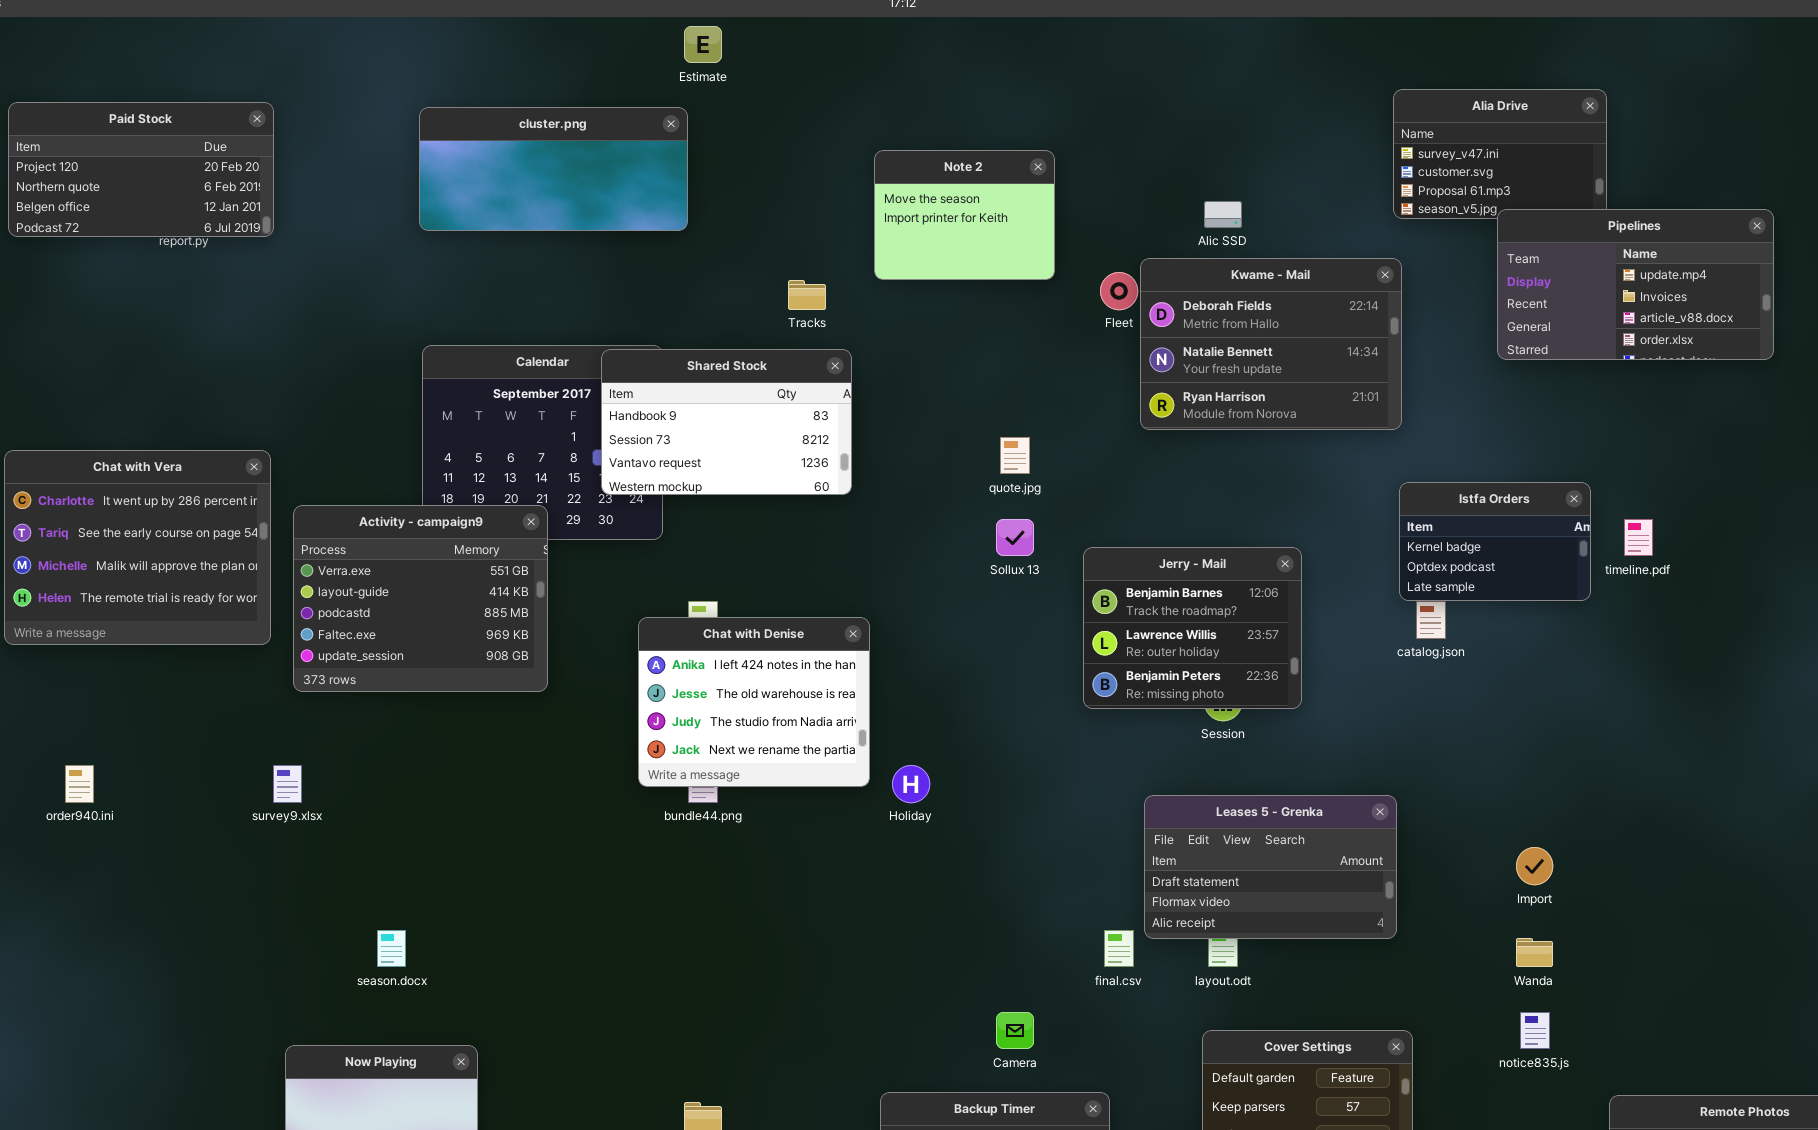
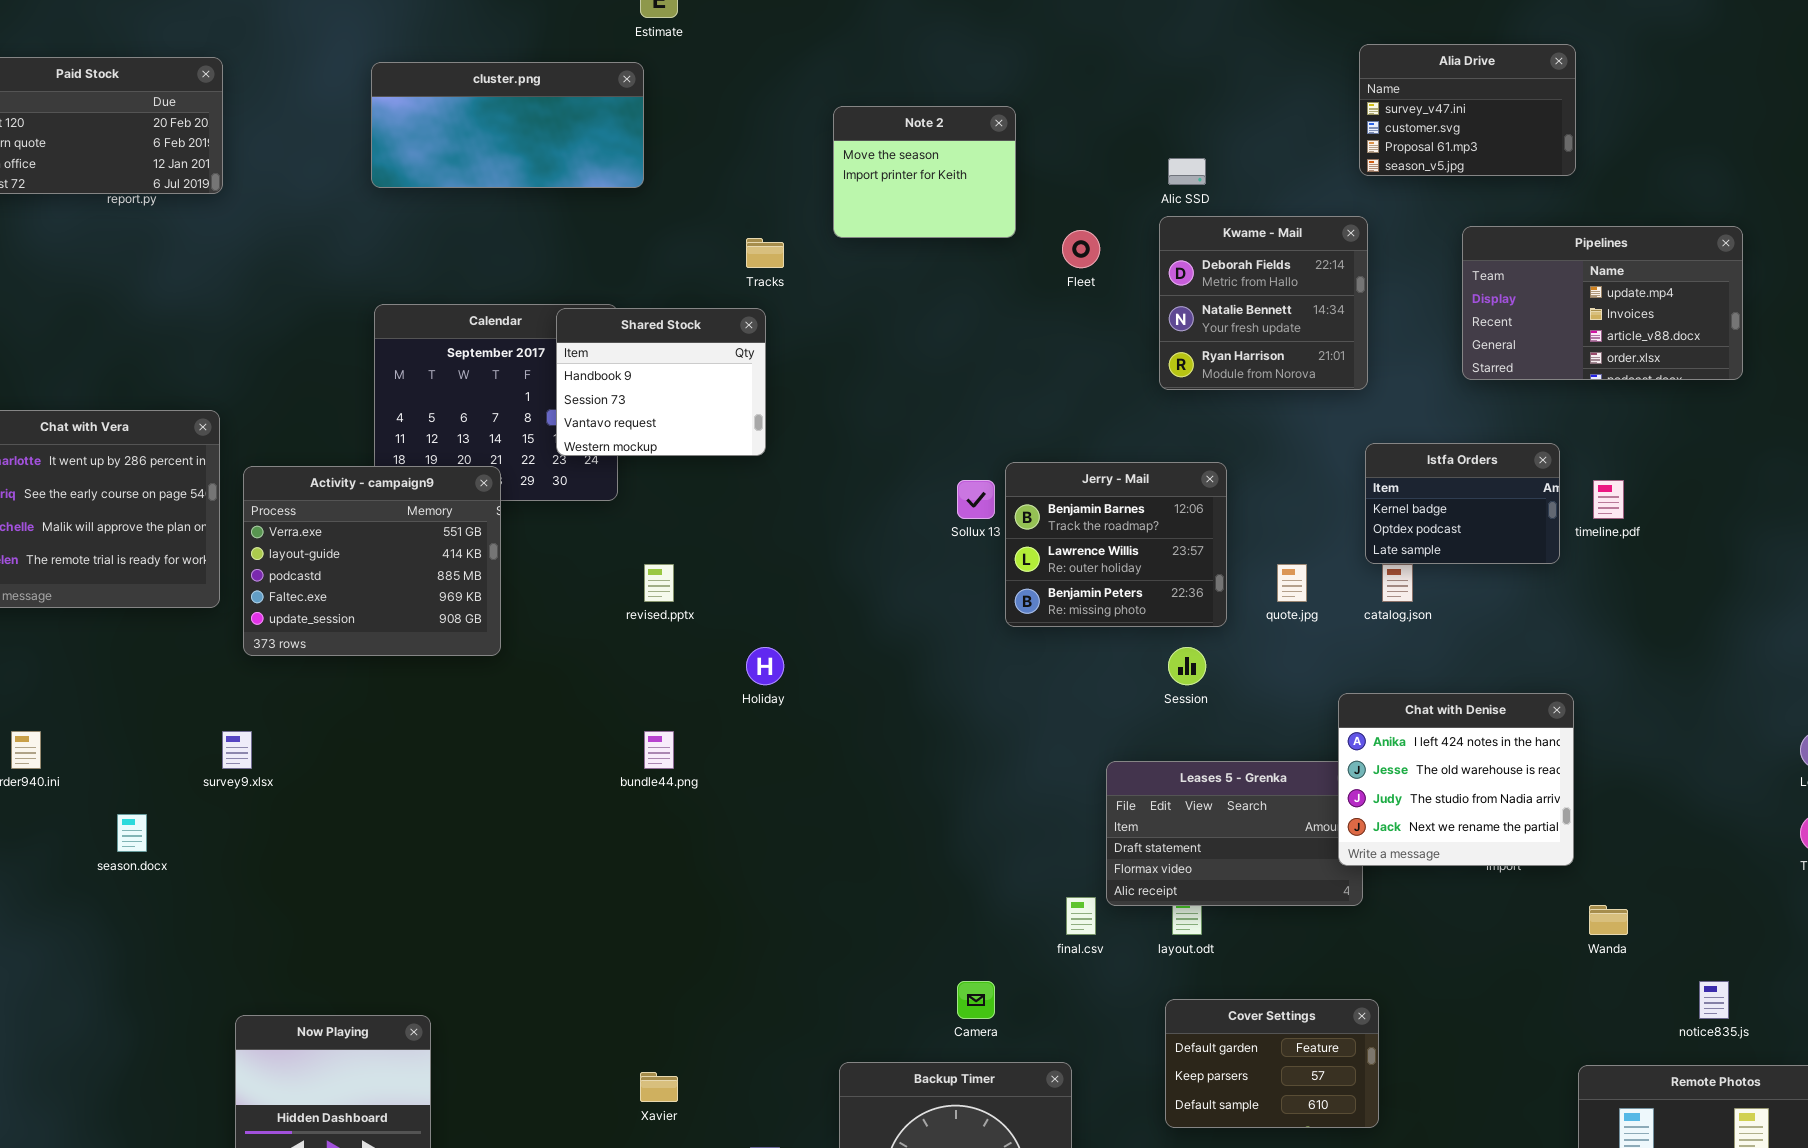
Pipelines: [1497,209,1774,360] -> [1462,226,1743,380], moved
Kwame - Mail: [1140,258,1402,430] -> [1159,216,1368,390], resized
Shared Stock: [601,349,852,495] -> [556,308,766,456], resized
quote.jpg: [1000,437,1030,474] -> [1277,564,1307,602], moved
Jerry - Mail: [1083,547,1302,709] -> [1005,462,1227,627], moved
Chat with Denise: [638,617,870,787] -> [1338,693,1574,866], moved
Holiday: [892,765,930,803] -> [746,647,784,685], moved
season.docx: [377,930,406,967] -> [117,814,147,852], moved
Wanda: [1516,938,1553,967] -> [1589,905,1628,935], moved
notice835.js: [1520,1012,1550,1049] -> [1699,981,1729,1019], moved

